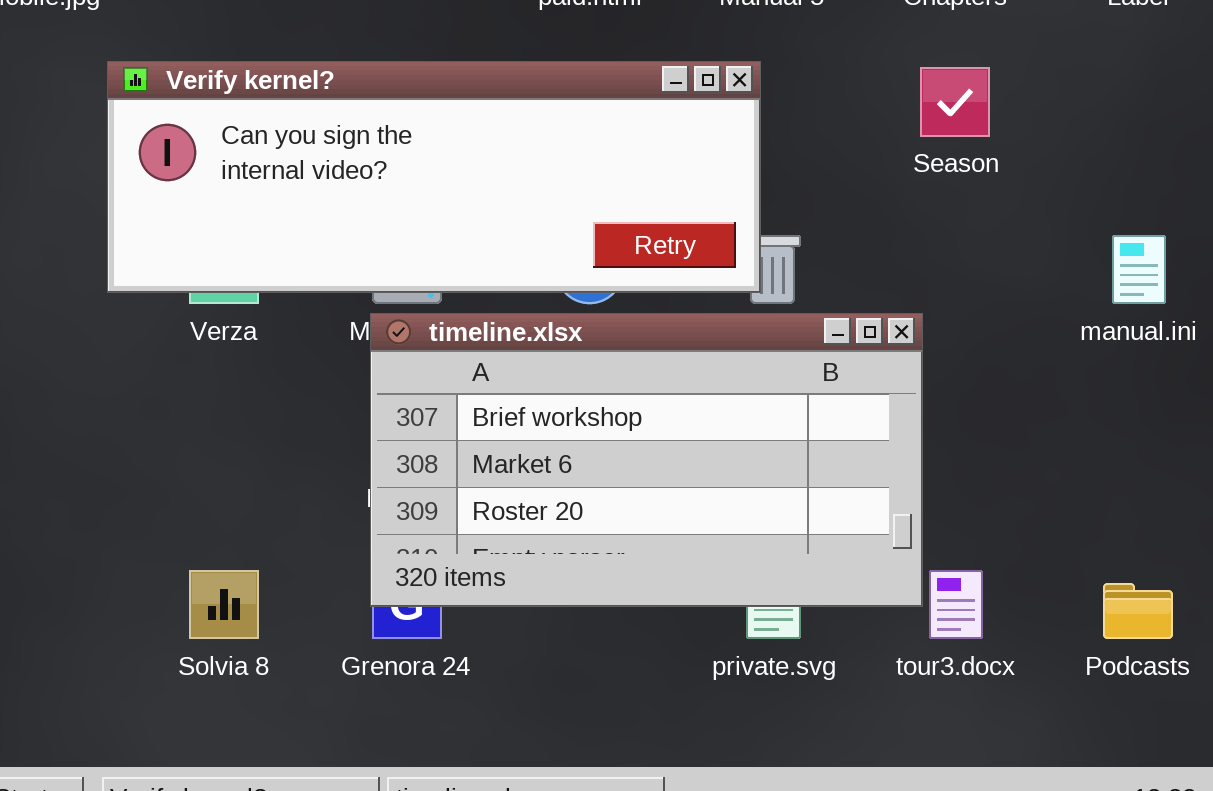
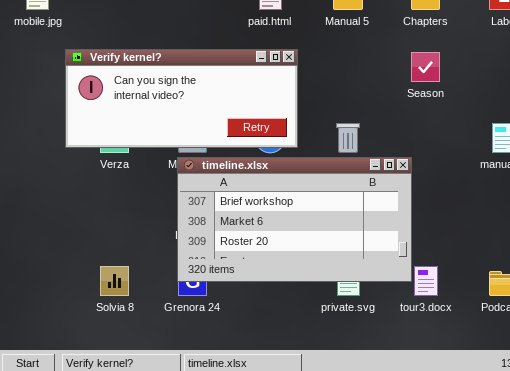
Verify kernel?: [107,61,761,293] -> [65,49,298,148], resized

